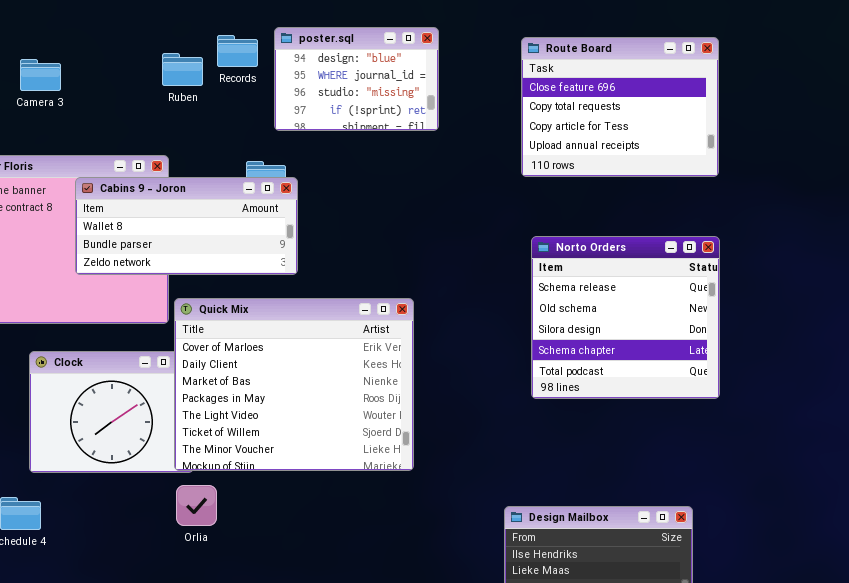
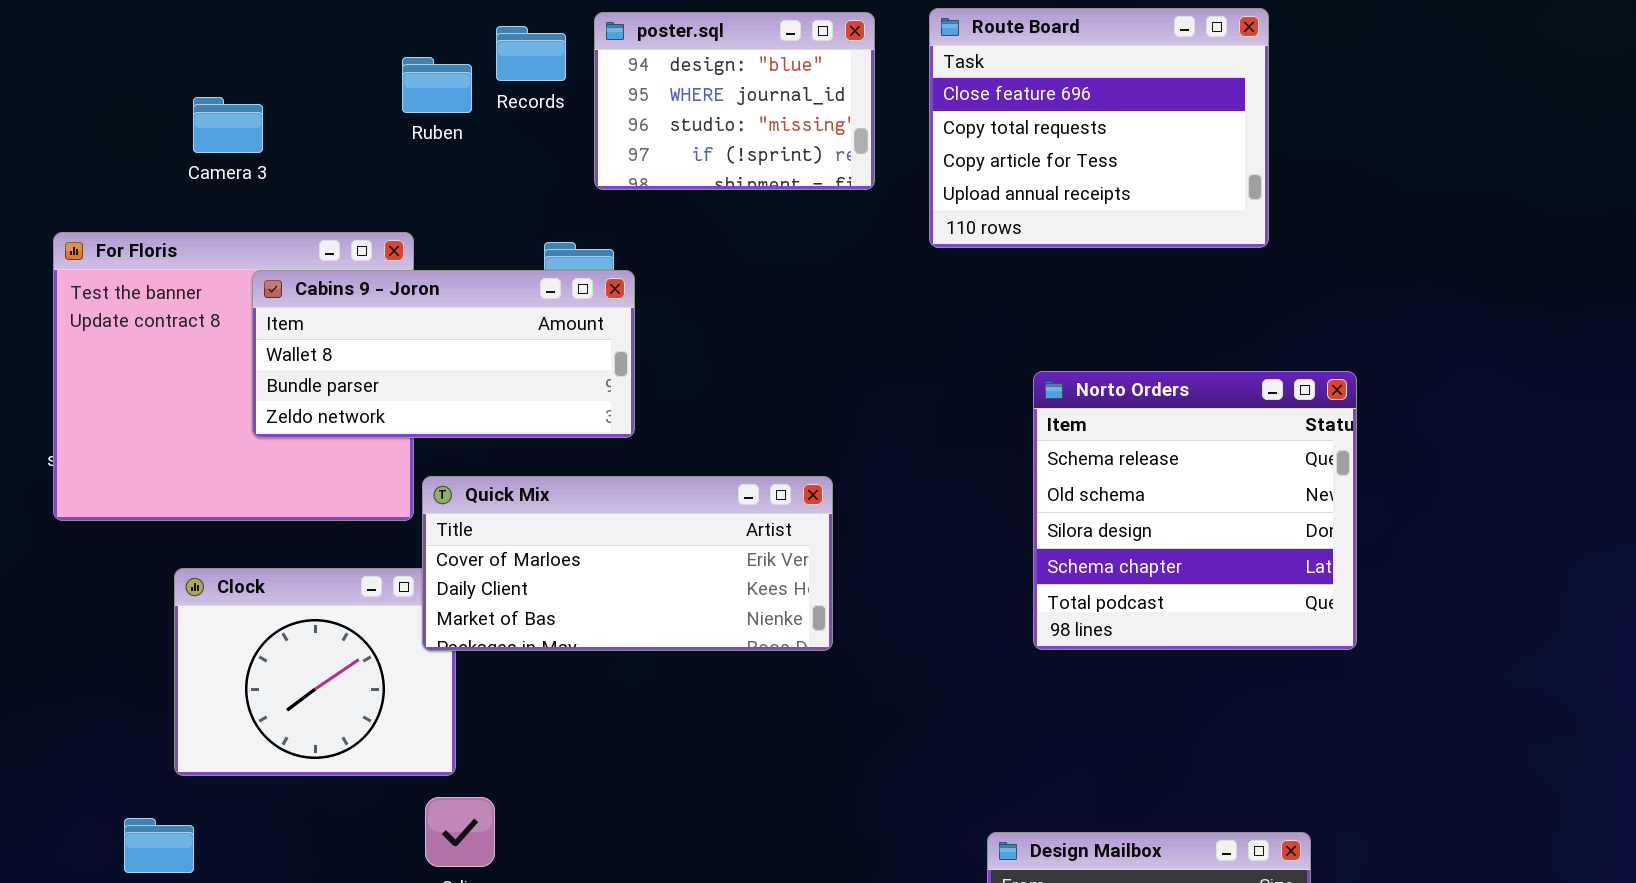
Route Board: [521,37,719,177] -> [929,8,1269,248], moved
Camera 3: [20,59,61,91] -> [193,97,263,153], moved
Quick Mix: [174,298,414,471] -> [422,476,833,651], resized

